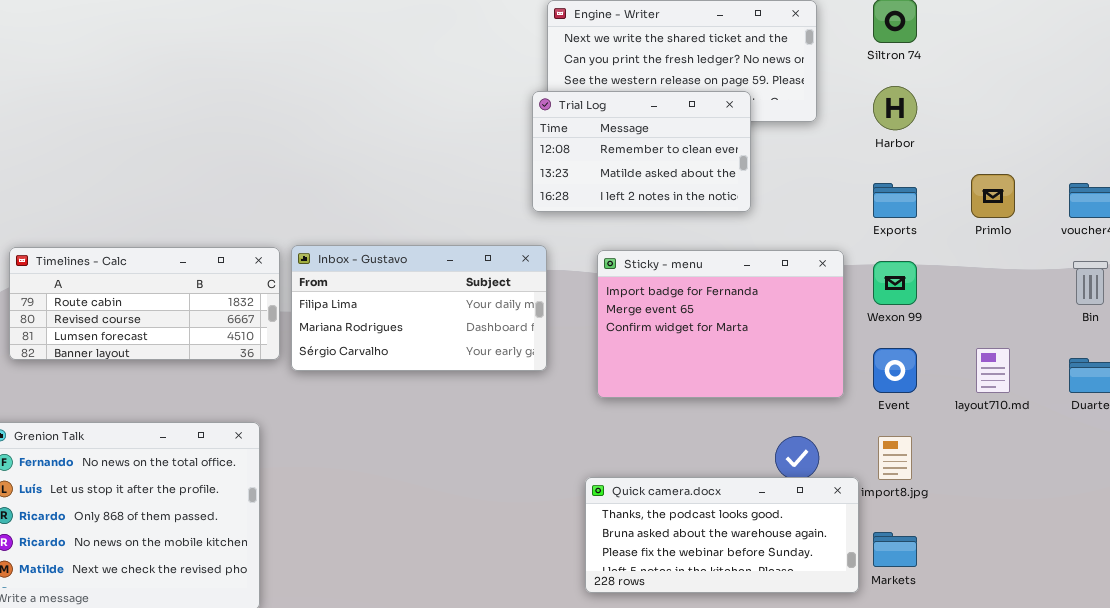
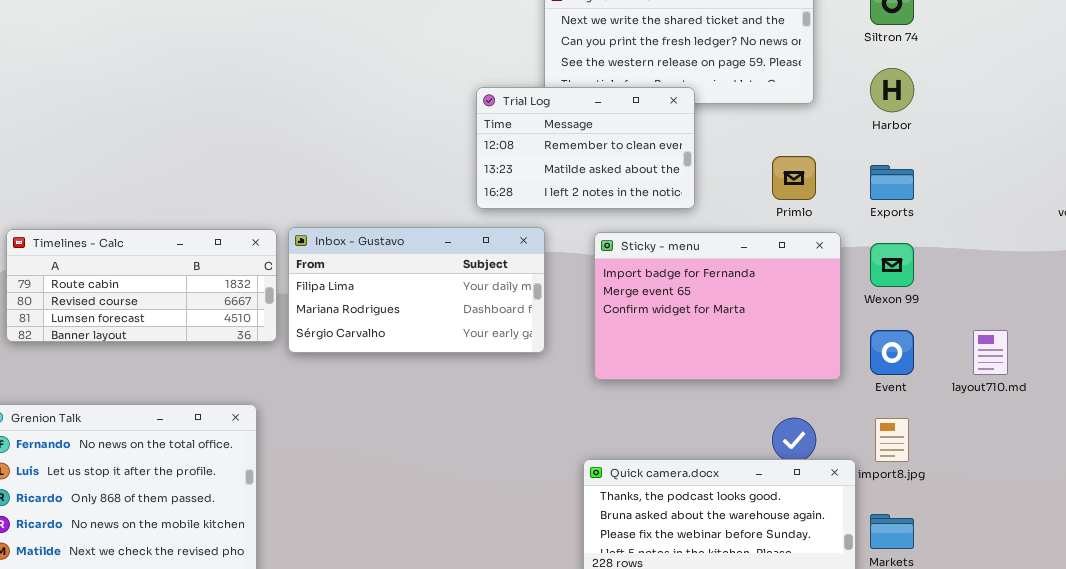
Trial Log: [532,91,751,212] -> [476,87,695,209], moved
Primlo: [971,174,1015,218] -> [772,156,816,200], moved

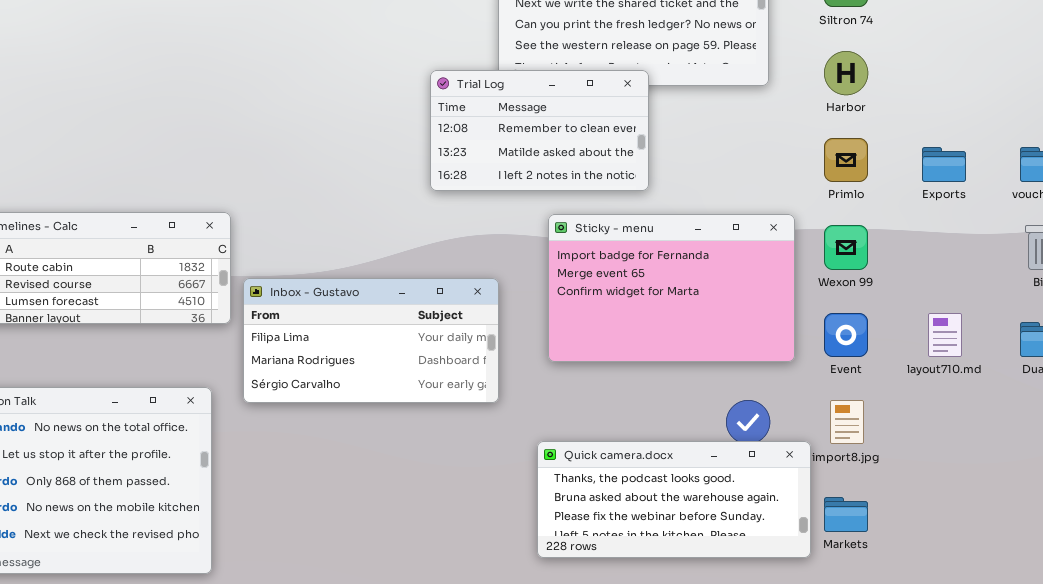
Primlo: [772,156,816,200] -> [824,138,868,182], moved
Exports: [870,165,914,200] -> [922,147,966,182], moved
Inbox - Gustavo: [288,227,545,353] -> [243,278,499,403], moved

